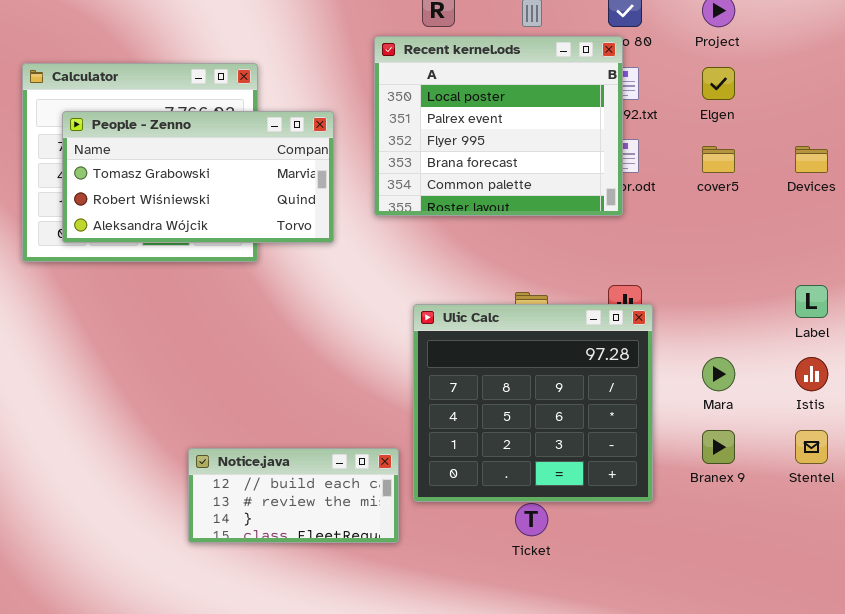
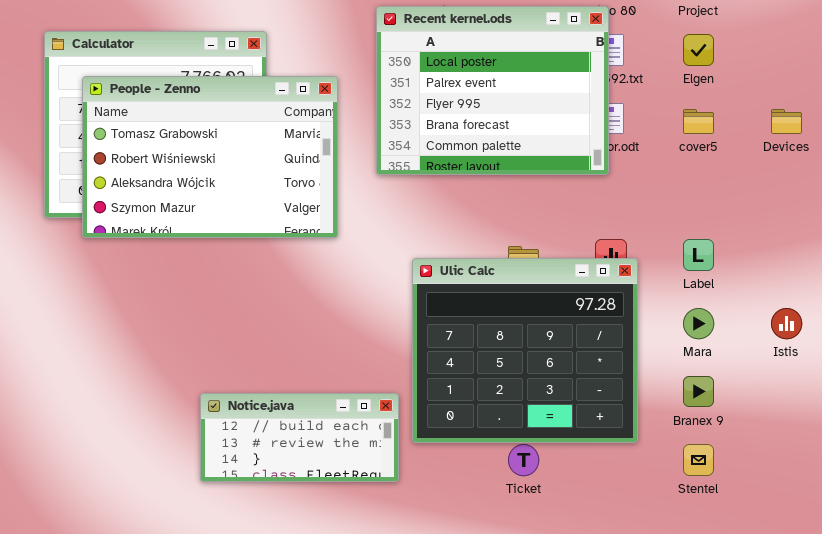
People - Zenno: [62,111,334,243] -> [82,76,338,238], resized
Label: [795,285,828,318] -> [683,239,714,271], moved
Stentel: [795,430,828,464] -> [683,444,714,476], moved

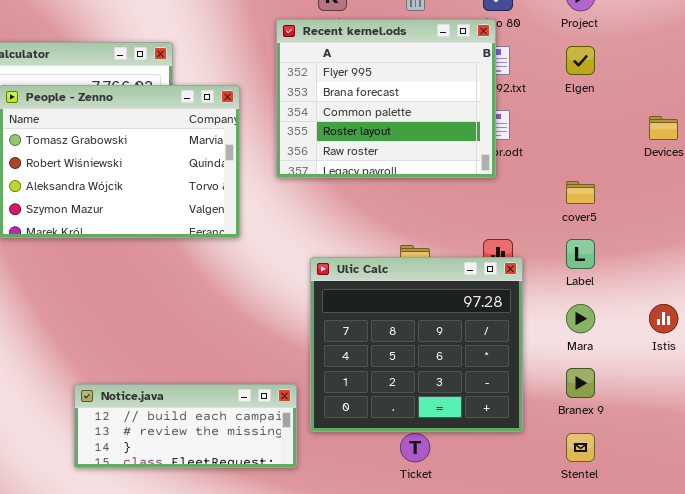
Recent kernel.ods: [376,6,609,175] -> [276,19,496,178], scrolled down 2 rows
cover5: [683,109,714,134] -> [566,181,595,204], moved
Notice.java: [200,393,399,482] -> [74,384,297,468], resized

